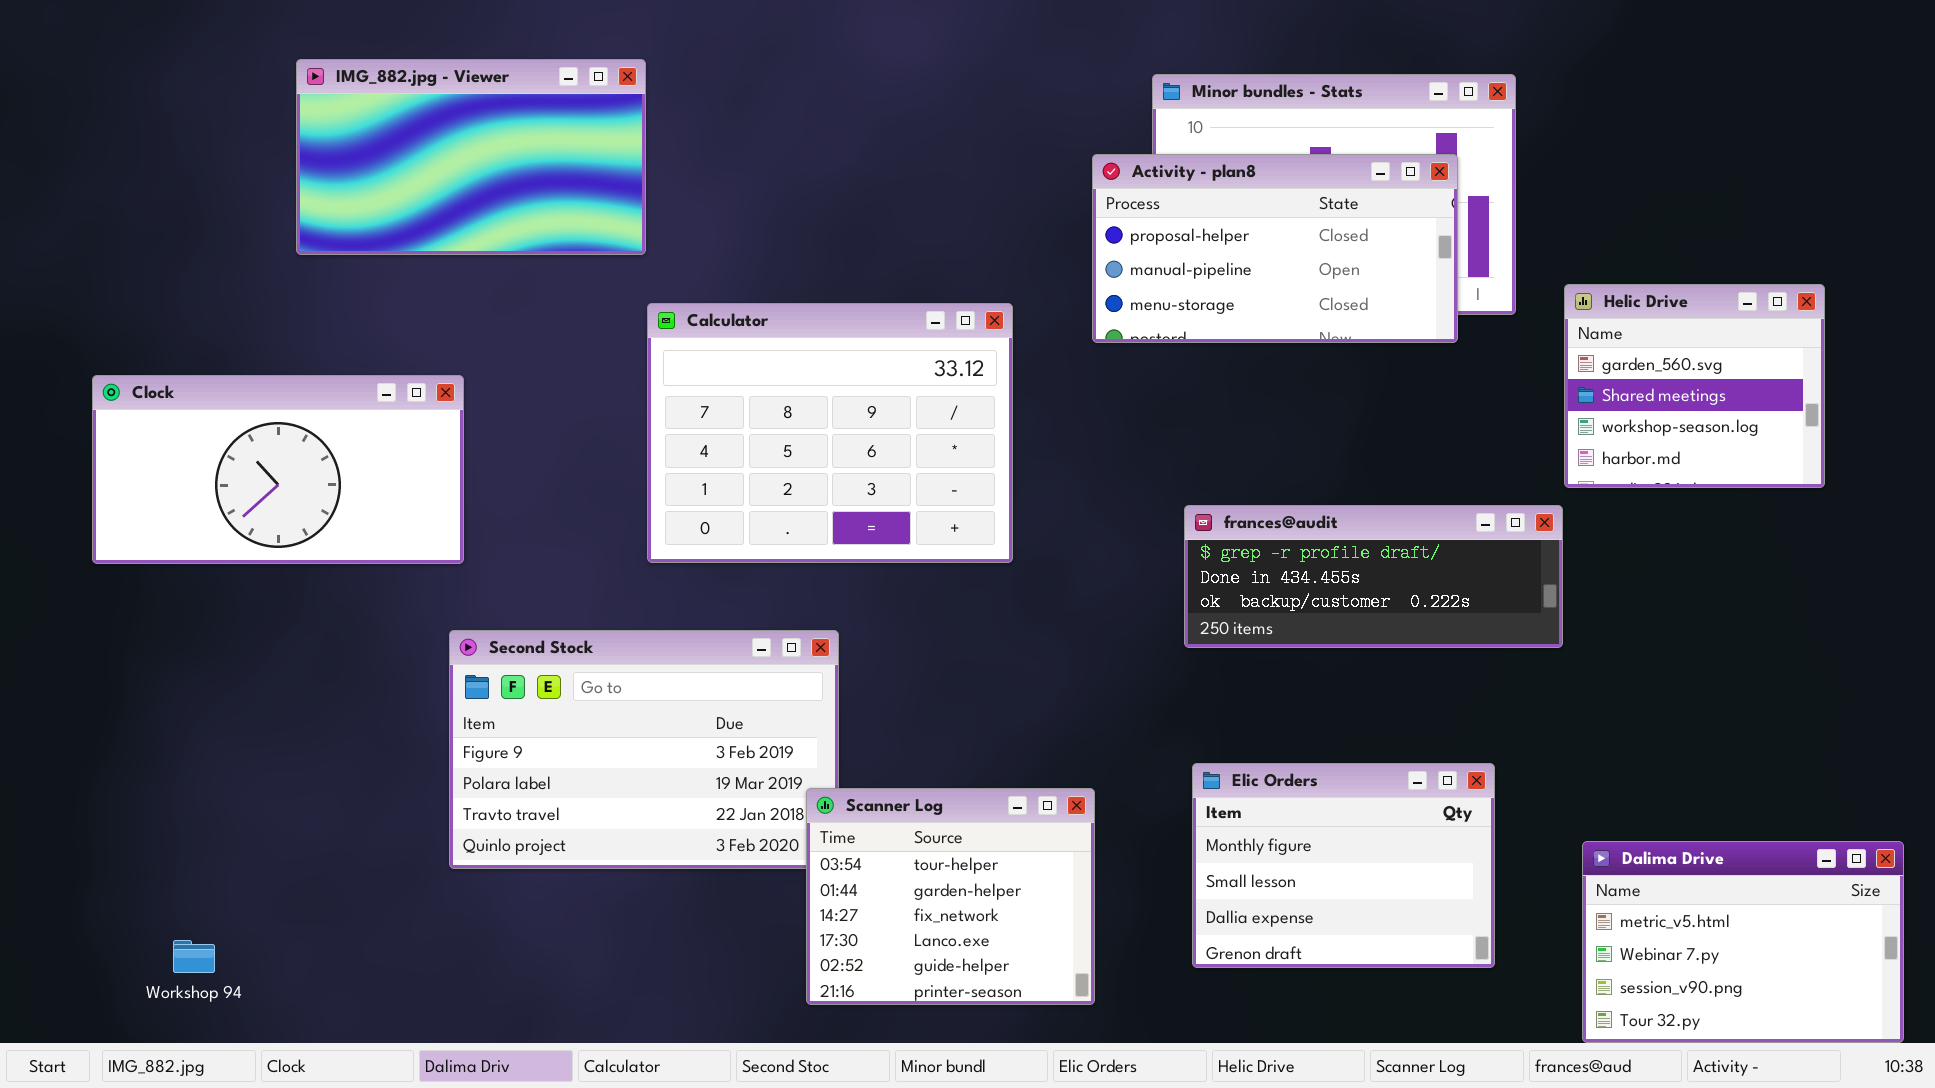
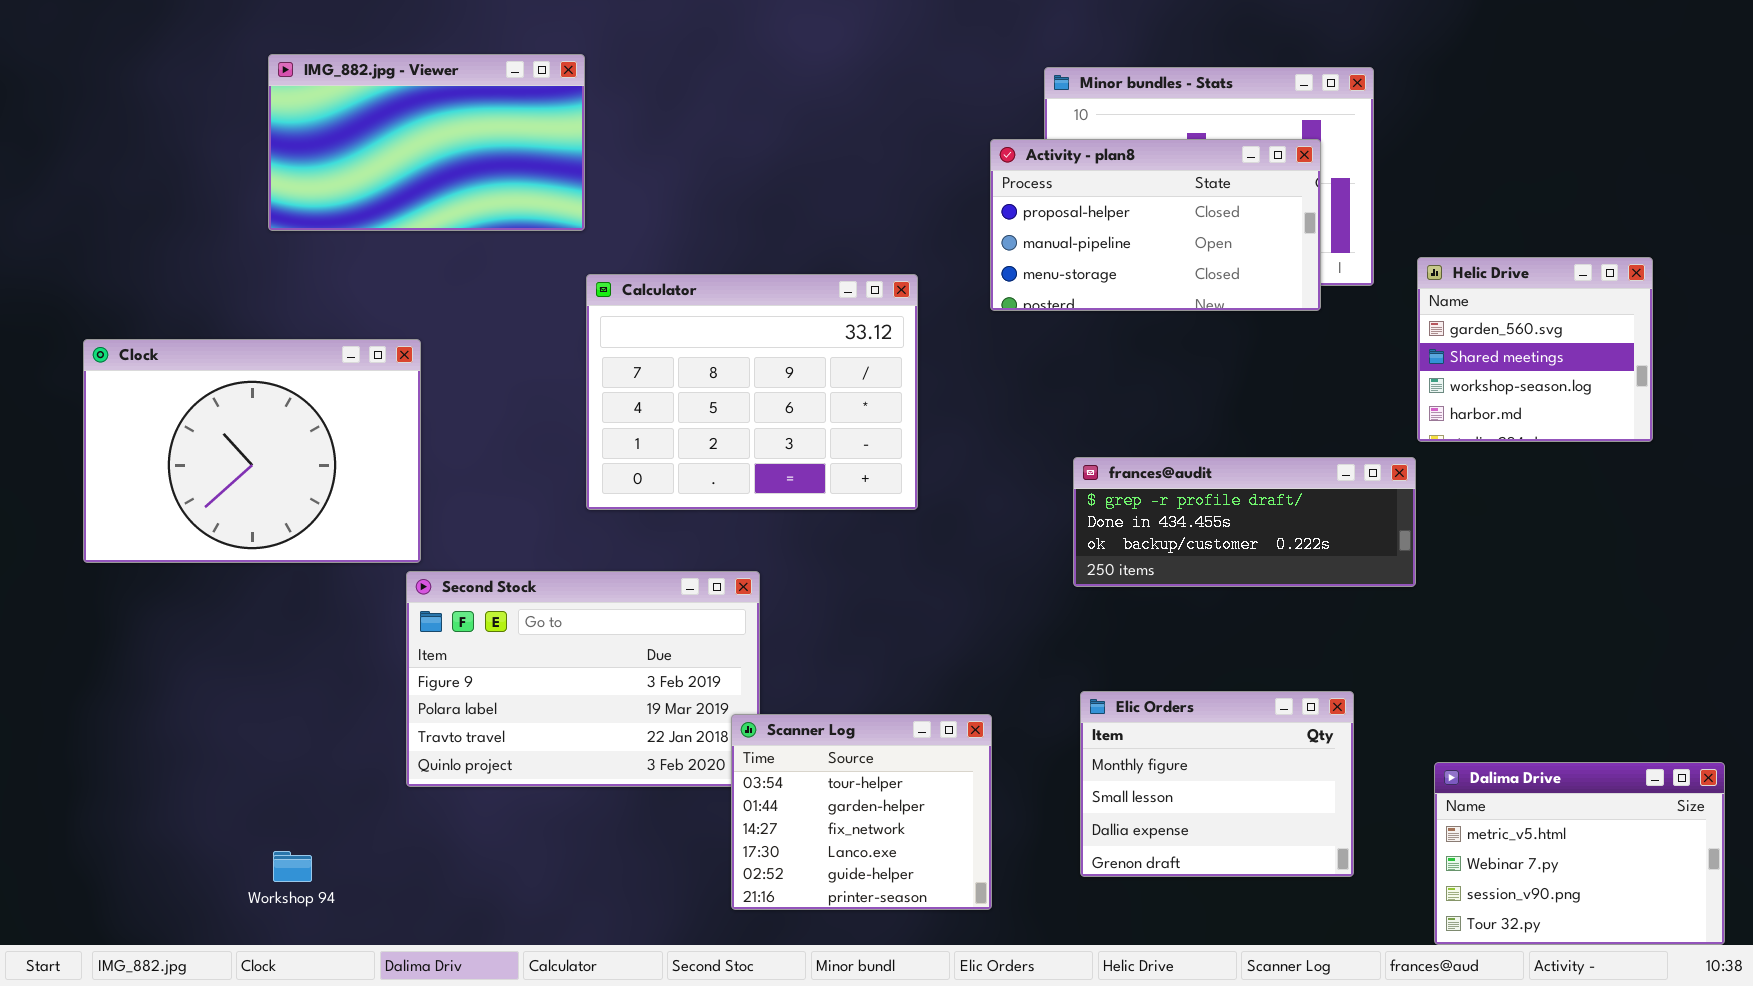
Clock: [92,375,464,564] -> [83,339,421,563], resized
Workshop 94: [173,940,215,973] -> [273,851,312,882], moved

